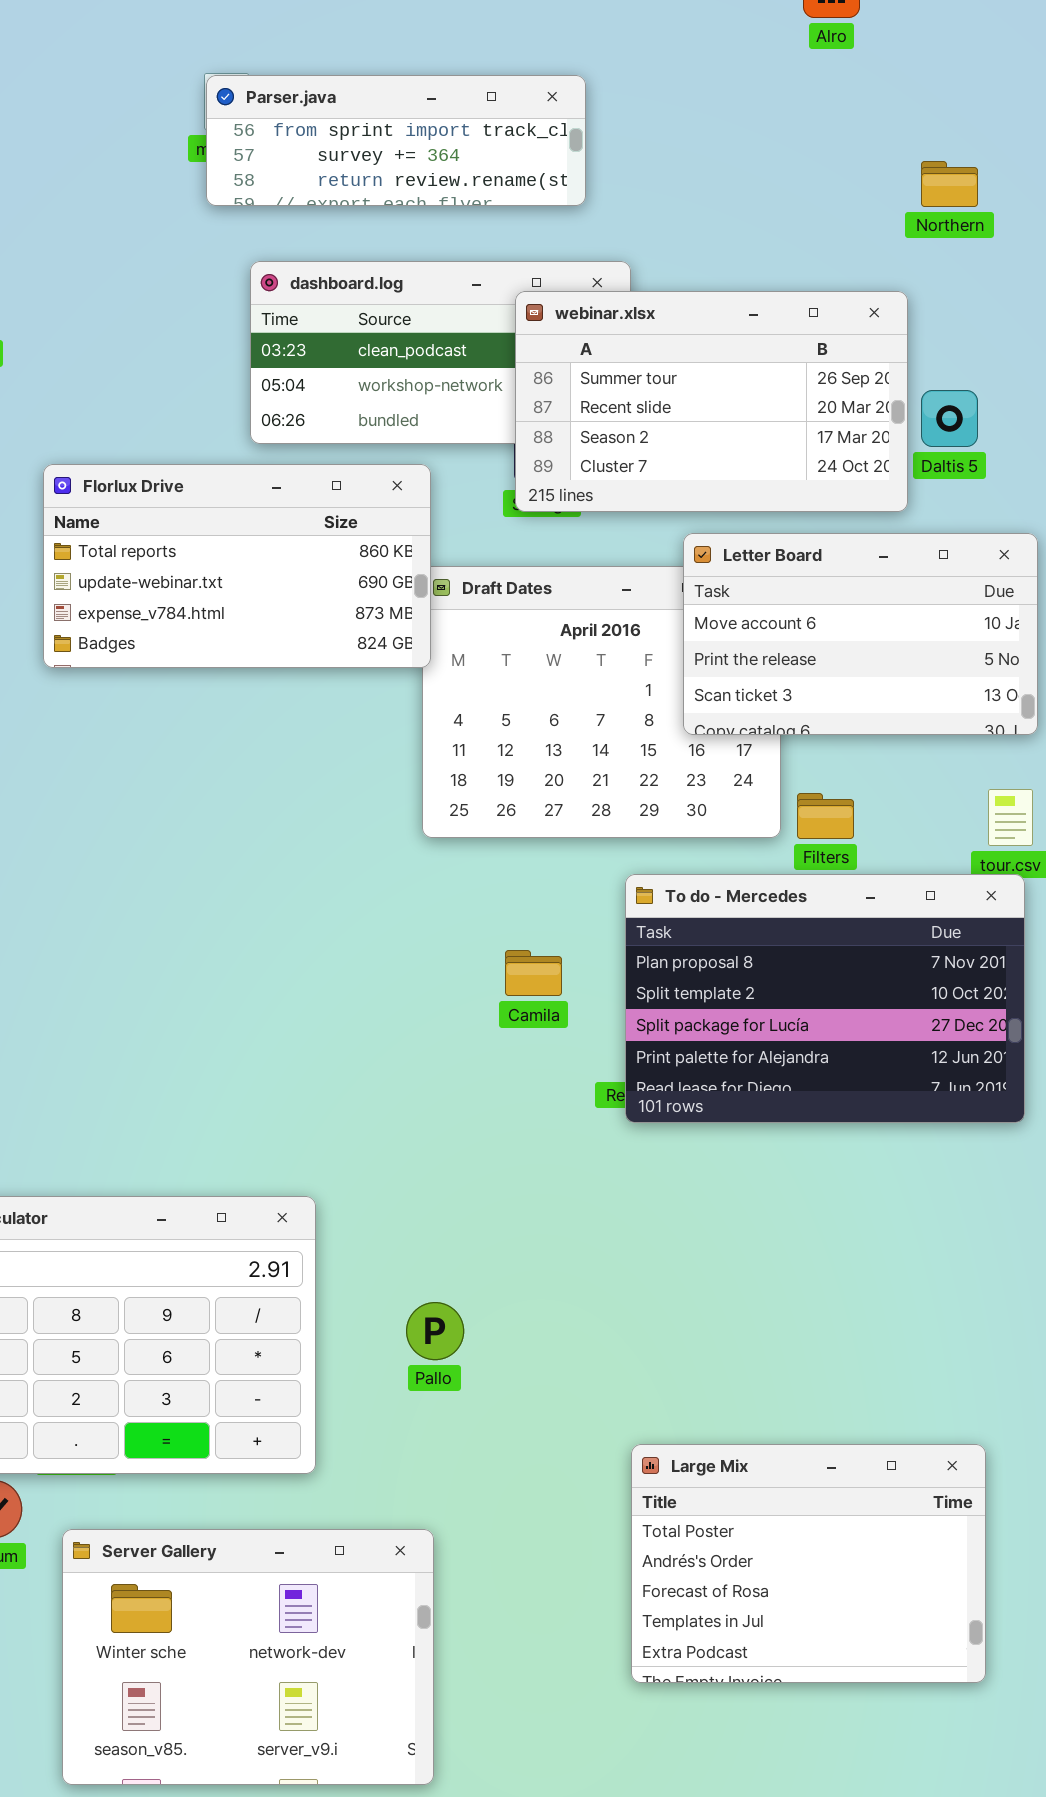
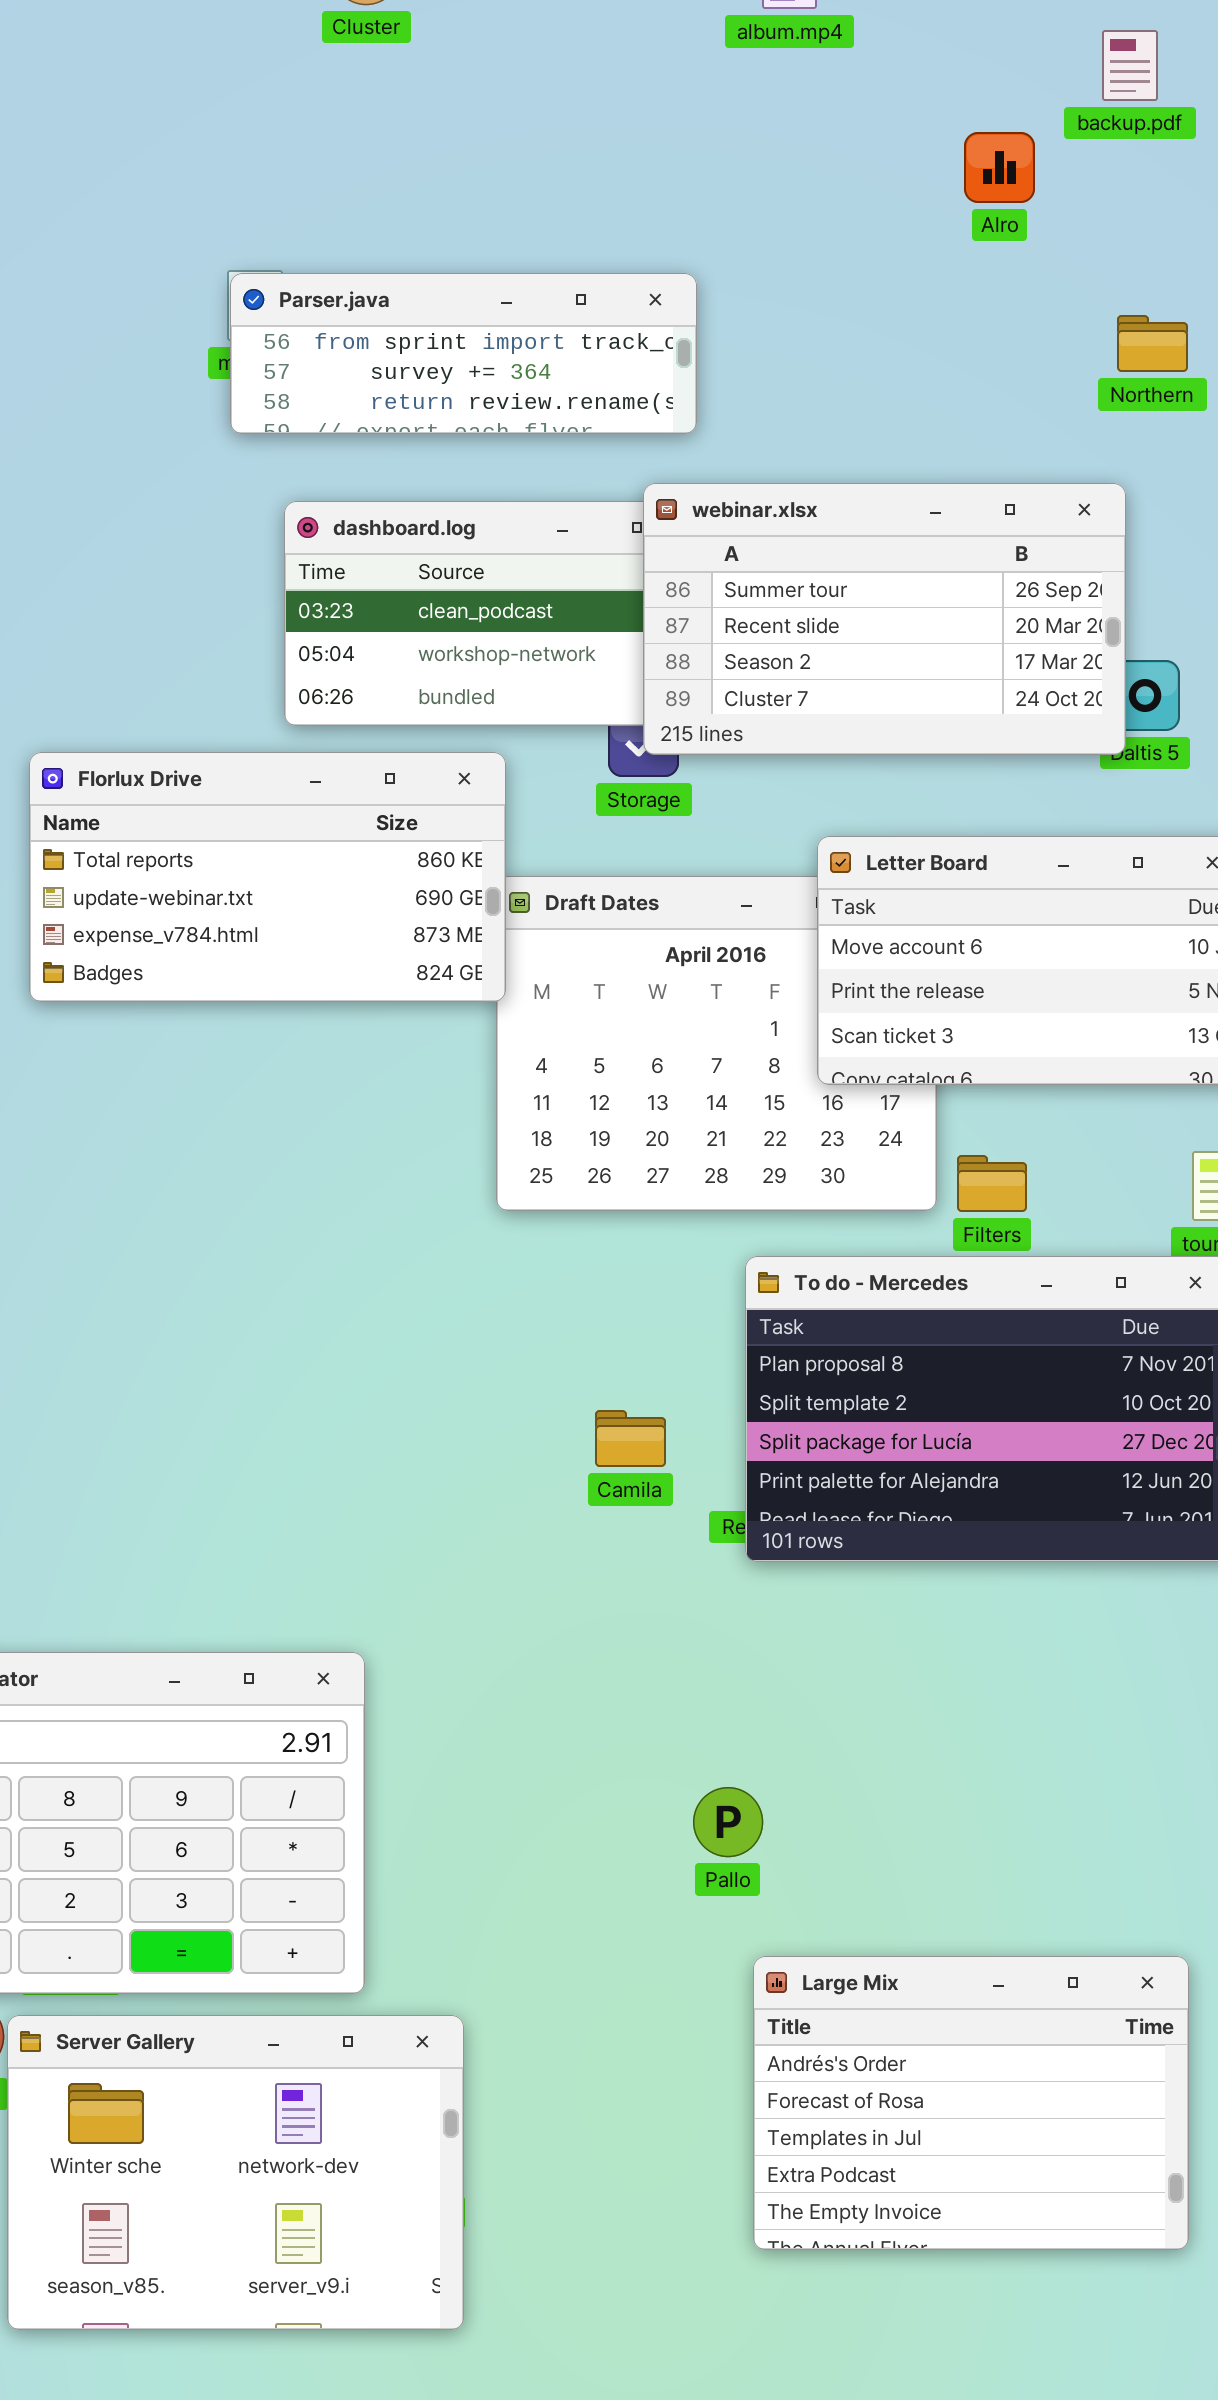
Northern: [921,161,978,207] -> [1117,315,1188,372], moved
webinar.xlsx: [515,291,908,512] -> [643,483,1126,755], moved
Camila: [505,950,562,996] -> [595,1410,666,1467], moved
Pallo: [406,1302,464,1360] -> [693,1787,763,1857], moved
Large Mix: [631,1444,986,1683] -> [753,1956,1189,2250], scrolled down 1 row
Server Gallery: [62,1529,434,1785] -> [7,2015,464,2330], moved

